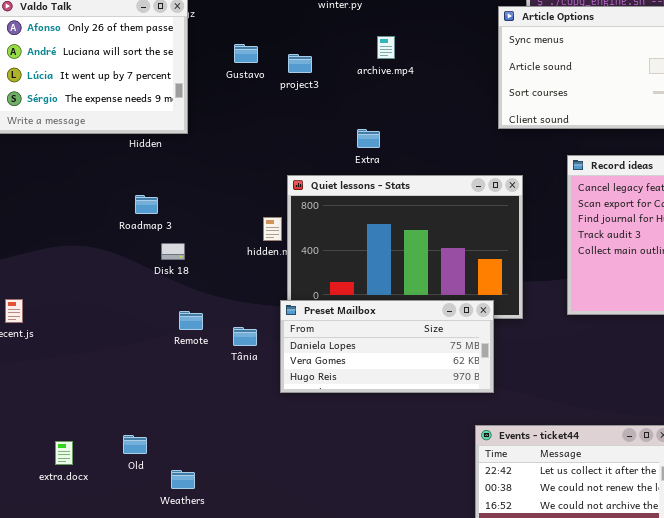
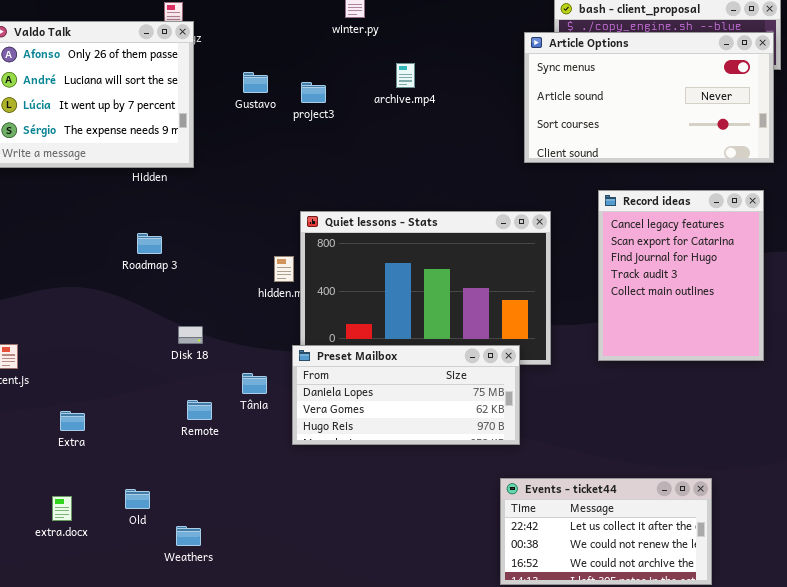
Extra: [357,129,380,148] -> [60,411,85,431], moved
Disk 18: [161,243,185,260] -> [178,326,203,344], moved
Remote: [179,311,203,330] -> [187,400,212,420], moved

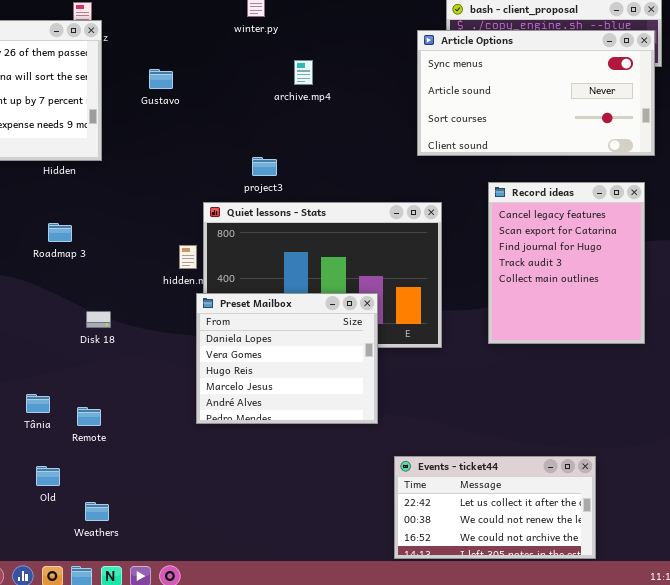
project3: [301,82,326,103] -> [252,157,277,176], moved
Preset Mailbox: [292,345,520,445] -> [196,293,378,424], resized
Tânia: [242,373,267,394] -> [26,394,50,413], moved
Remote: [187,400,212,420] -> [77,407,101,426], moved

